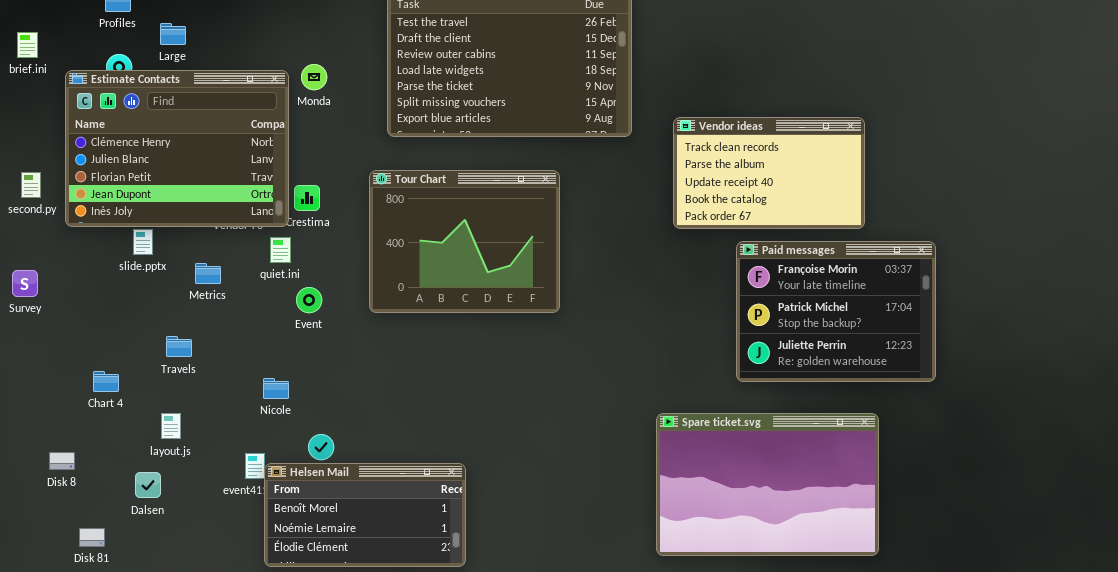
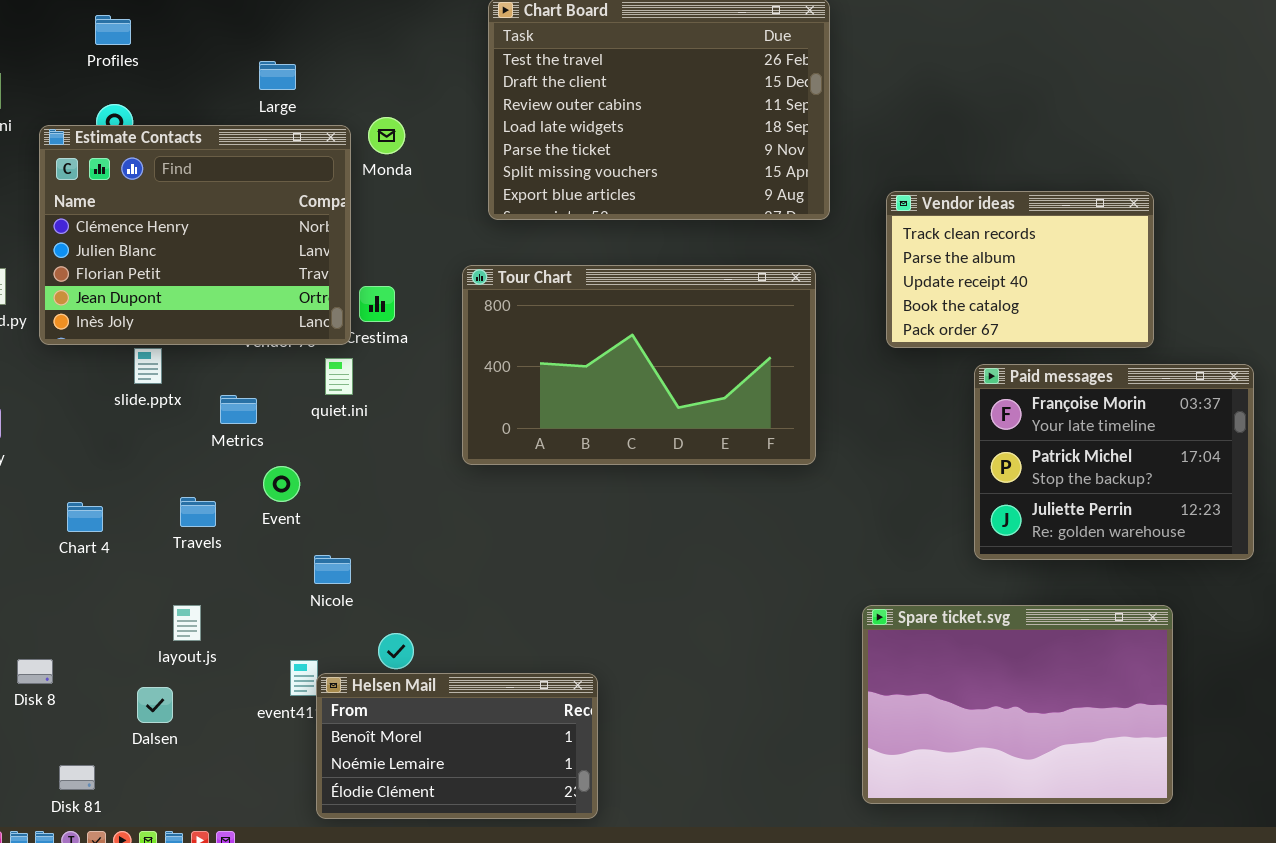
Large: [160,23,186,45] -> [259,61,296,90], moved
Tour Chart: [369,170,560,313] -> [462,265,816,465], resized
Event: [296,287,322,313] -> [263,466,300,502], moved
Chart 4: [93,371,119,392] -> [67,502,103,532], moved

